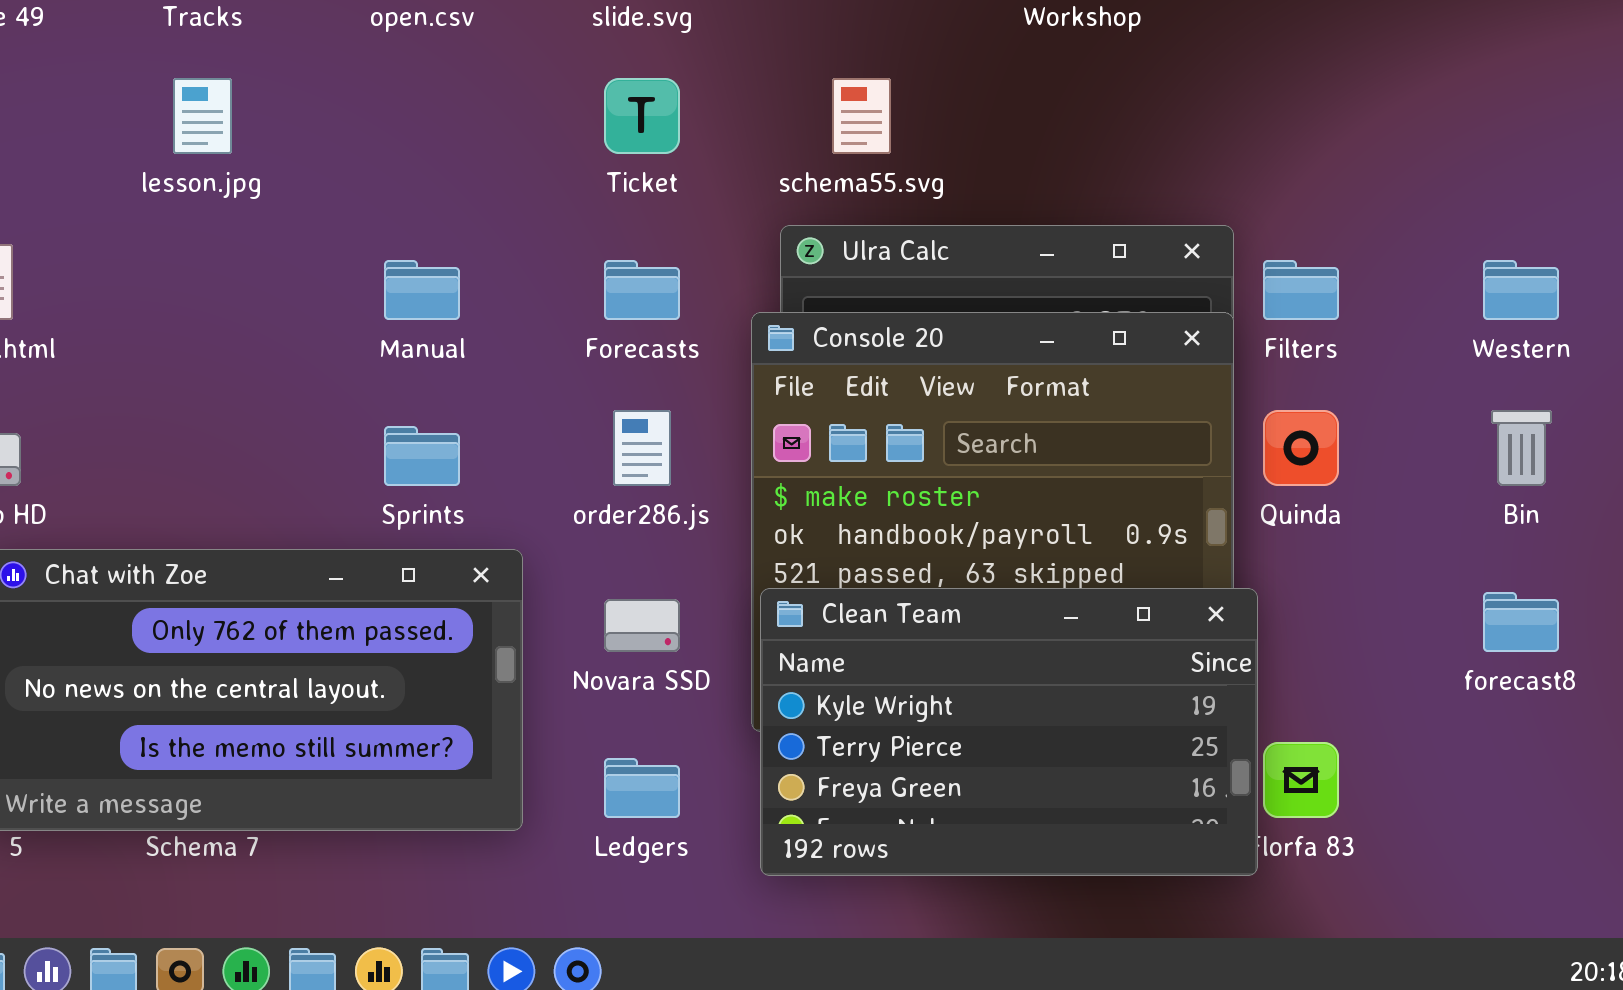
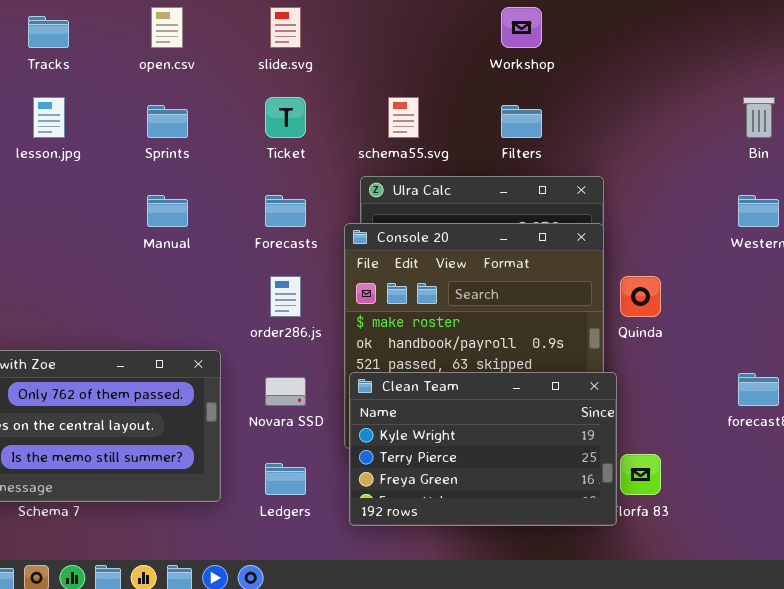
Filters: [1263,260,1339,320] -> [501,105,542,138], moved
Bin: [1491,410,1552,486] -> [743,97,775,138], moved
Sprints: [384,426,460,486] -> [147,105,188,138], moved

